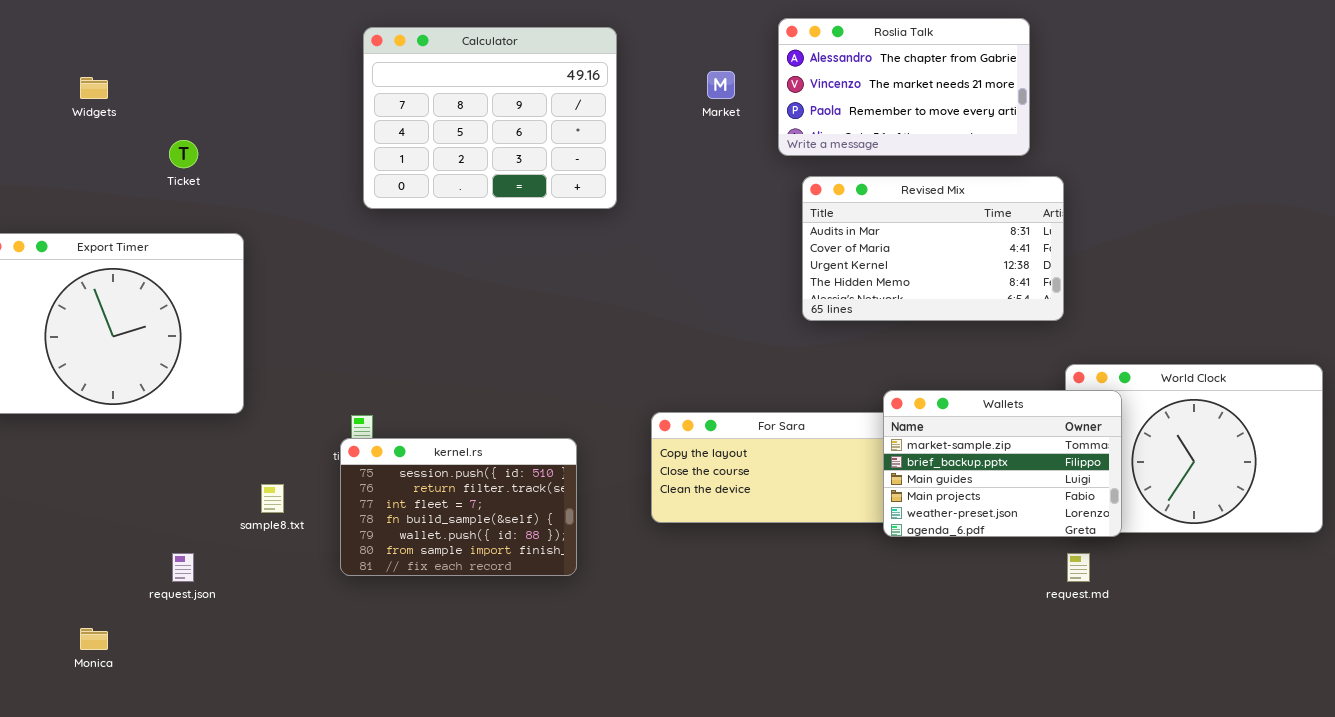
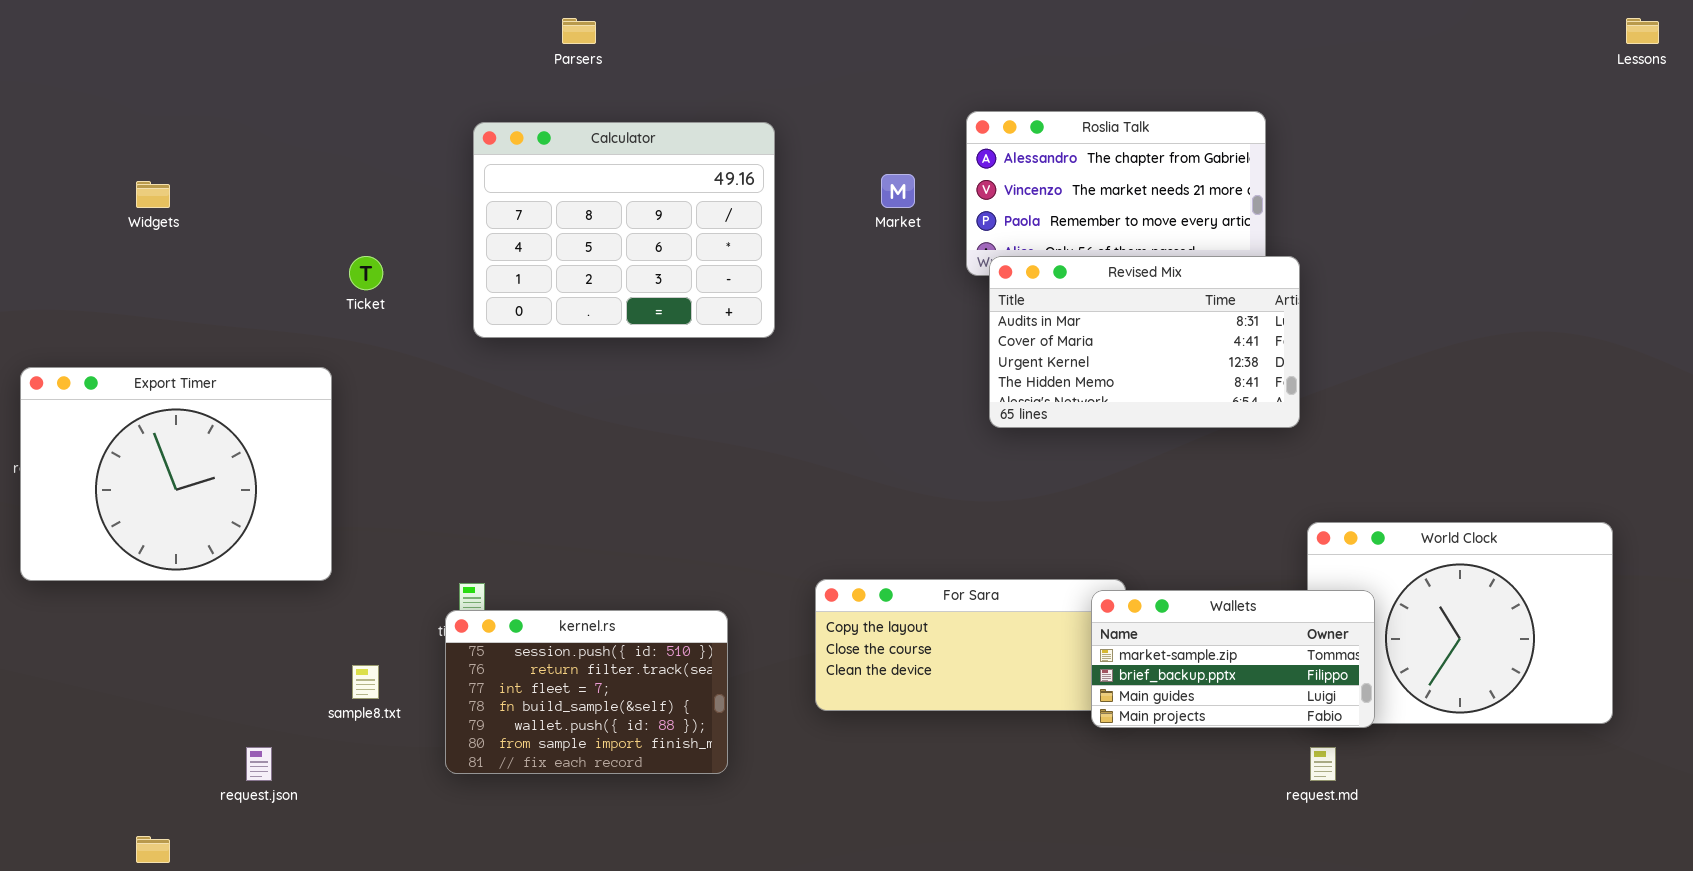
Ticket: [169,140,198,168] -> [349,256,383,290], moved
Revised Mix: [802,176,1064,321] -> [989,256,1300,428], moved
Wallets: [883,390,1122,537] -> [1091,590,1375,728], resized

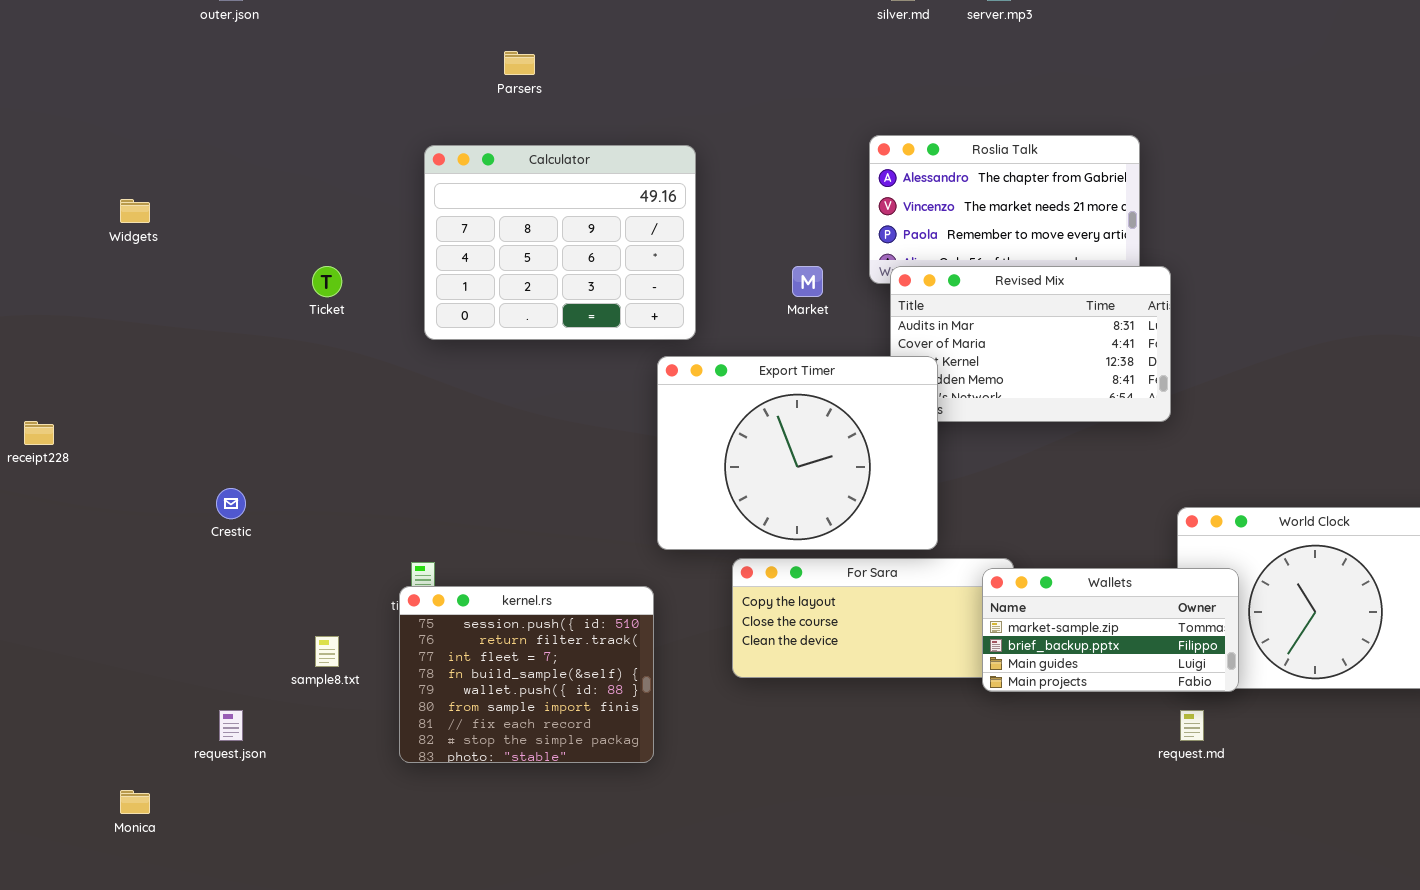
Market: [881,174,915,208] -> [792,266,823,297], moved
Export Timer: [20,367,332,581] -> [657,356,938,550], moved
kernel.rs: [445,610,728,774] -> [399,586,654,763], resized

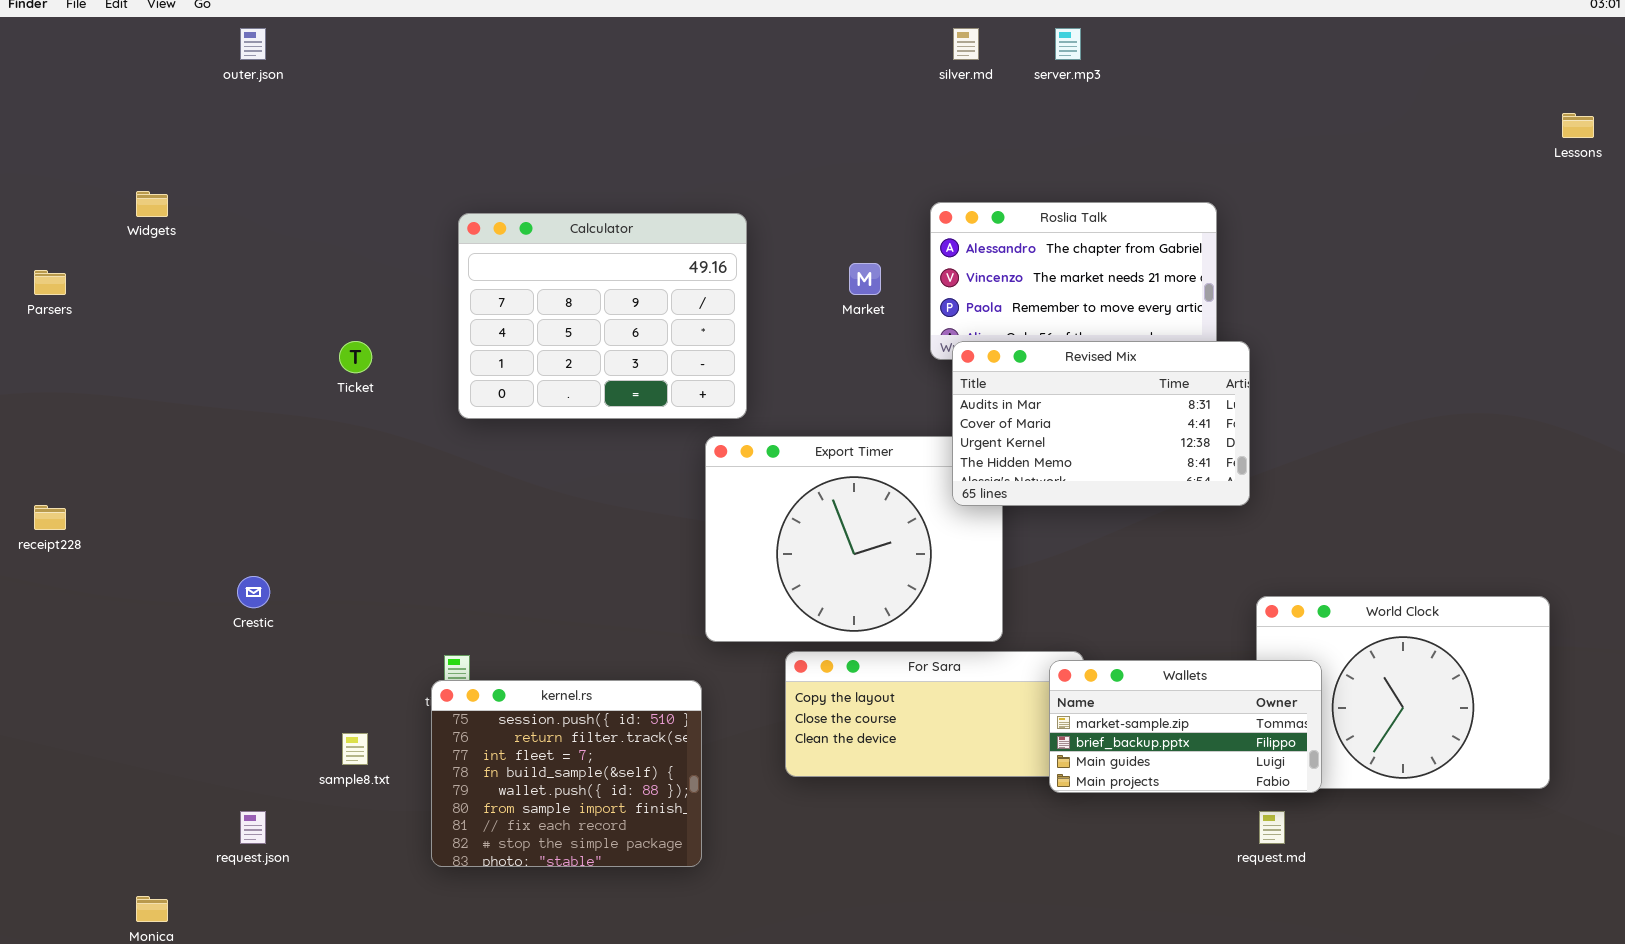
Parsers: [504,51,535,75] -> [34,270,66,295], moved
Widgets: [120,199,150,223] -> [136,191,168,217], moved
Market: [792,266,823,297] -> [849,263,881,295], moved
Revised Mix: [890,266,1171,422] -> [952,341,1250,506], raised

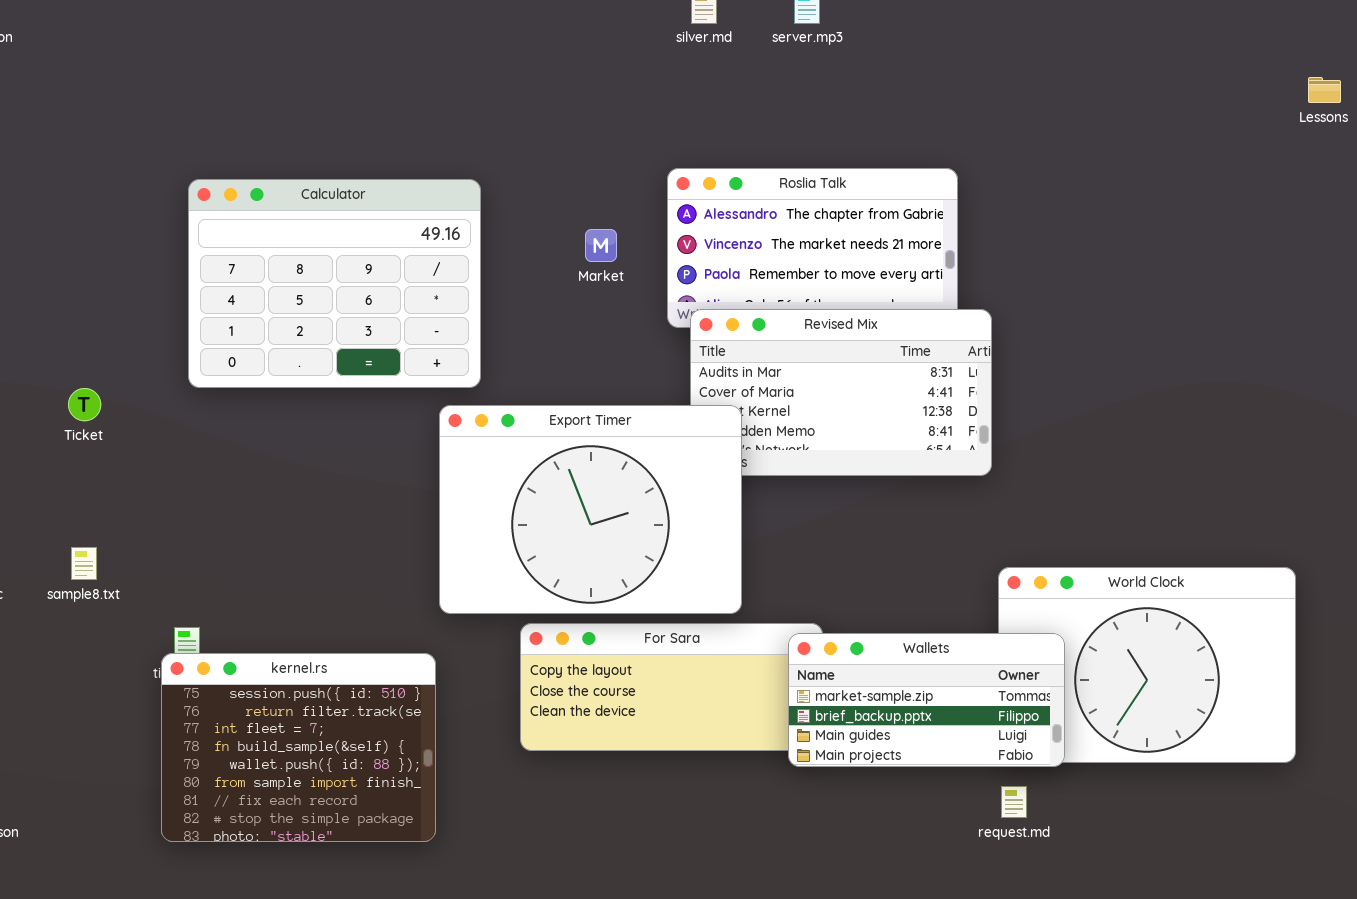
Ticket: [339,341,372,373] -> [68,388,101,421], moved
Export Timer: [705,436,1003,642] -> [439,405,742,614], raised
sample8.txt: [342,733,368,765] -> [71,547,97,580], moved

